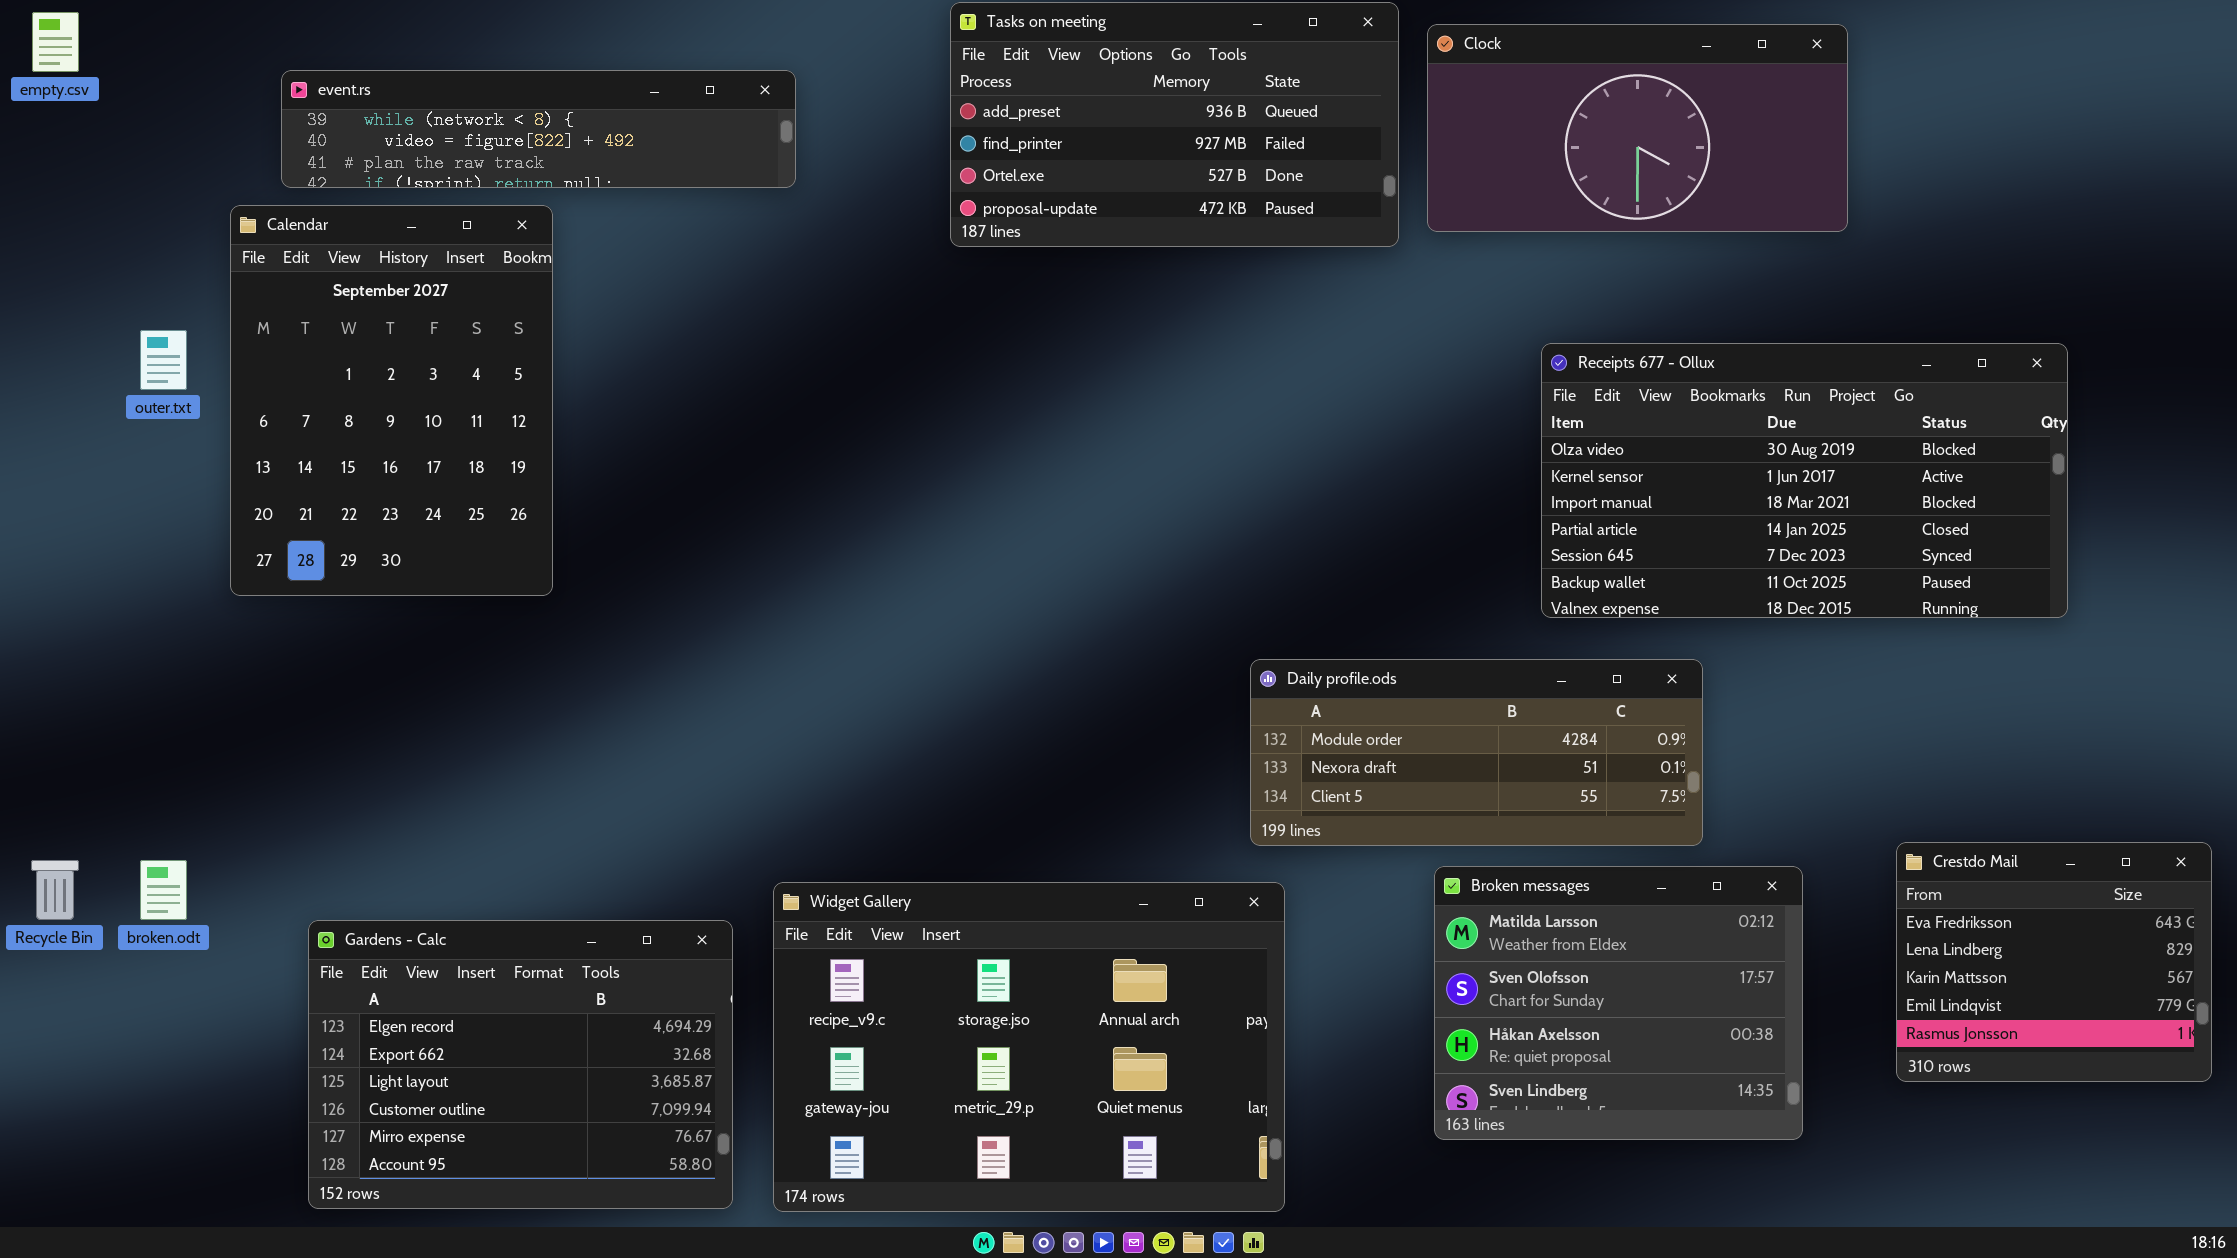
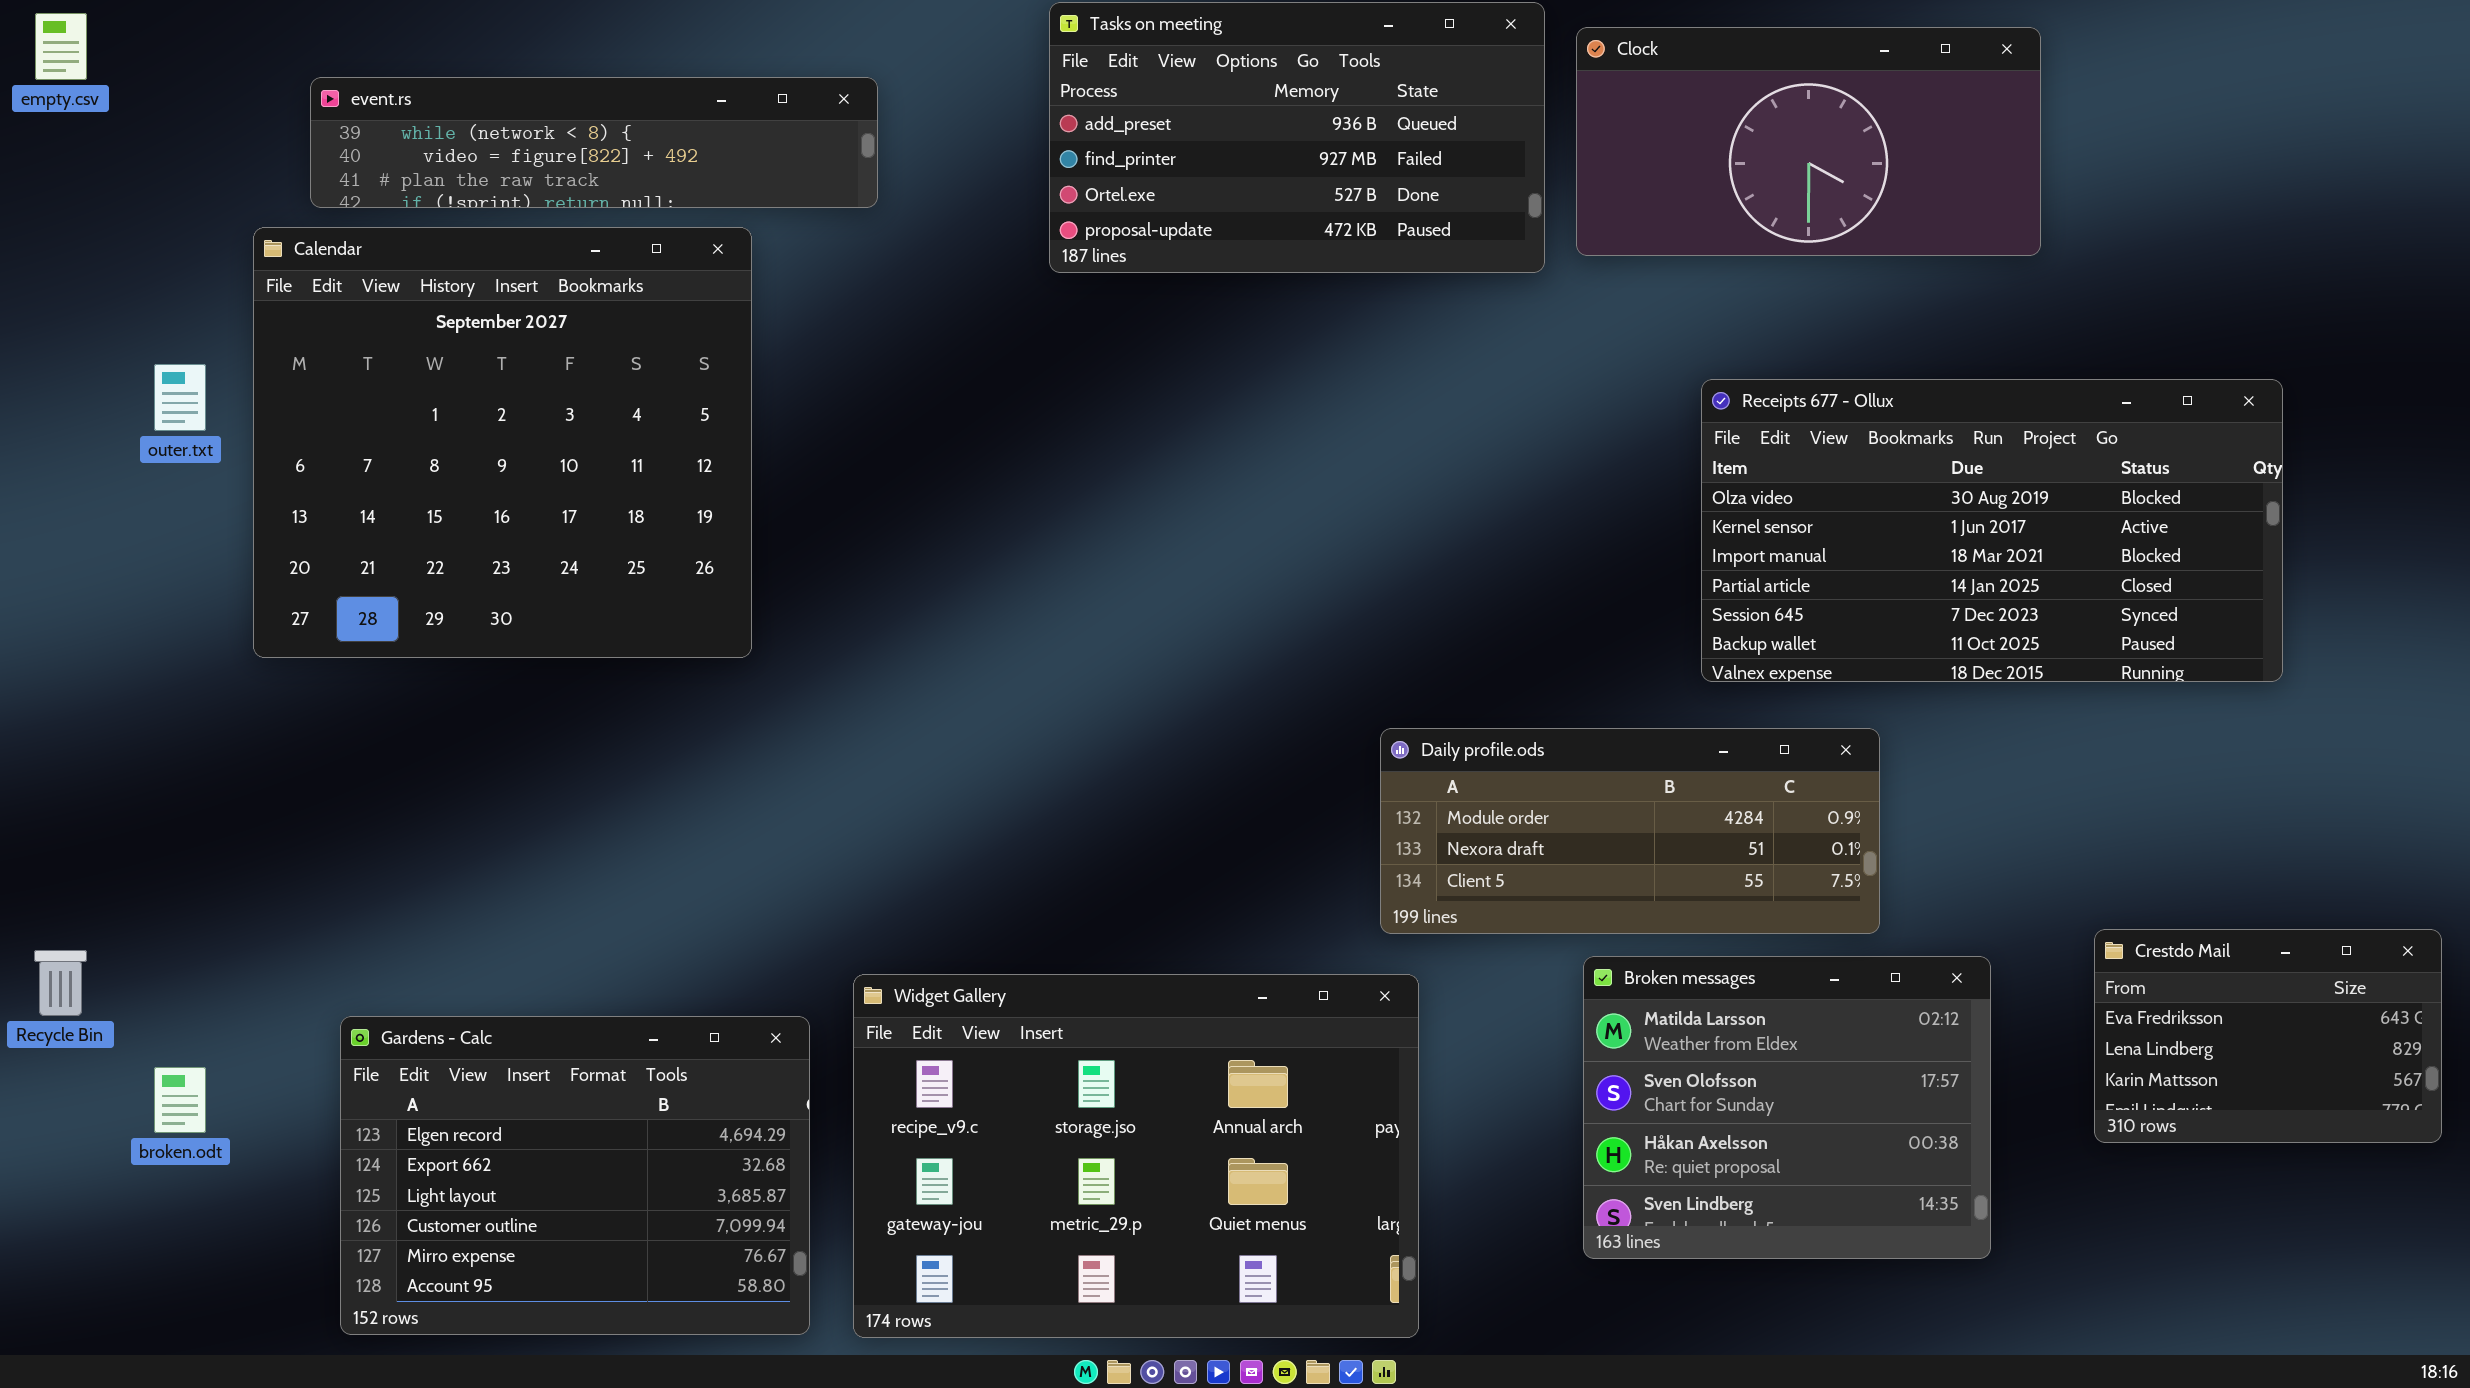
Calendar: [230,205,553,596] -> [253,227,752,658], resized
Crestdo Mail: [1896,842,2212,1082] -> [2094,929,2442,1143], resized
broken.odt: [140,860,187,920] -> [154,1067,206,1133], moved

